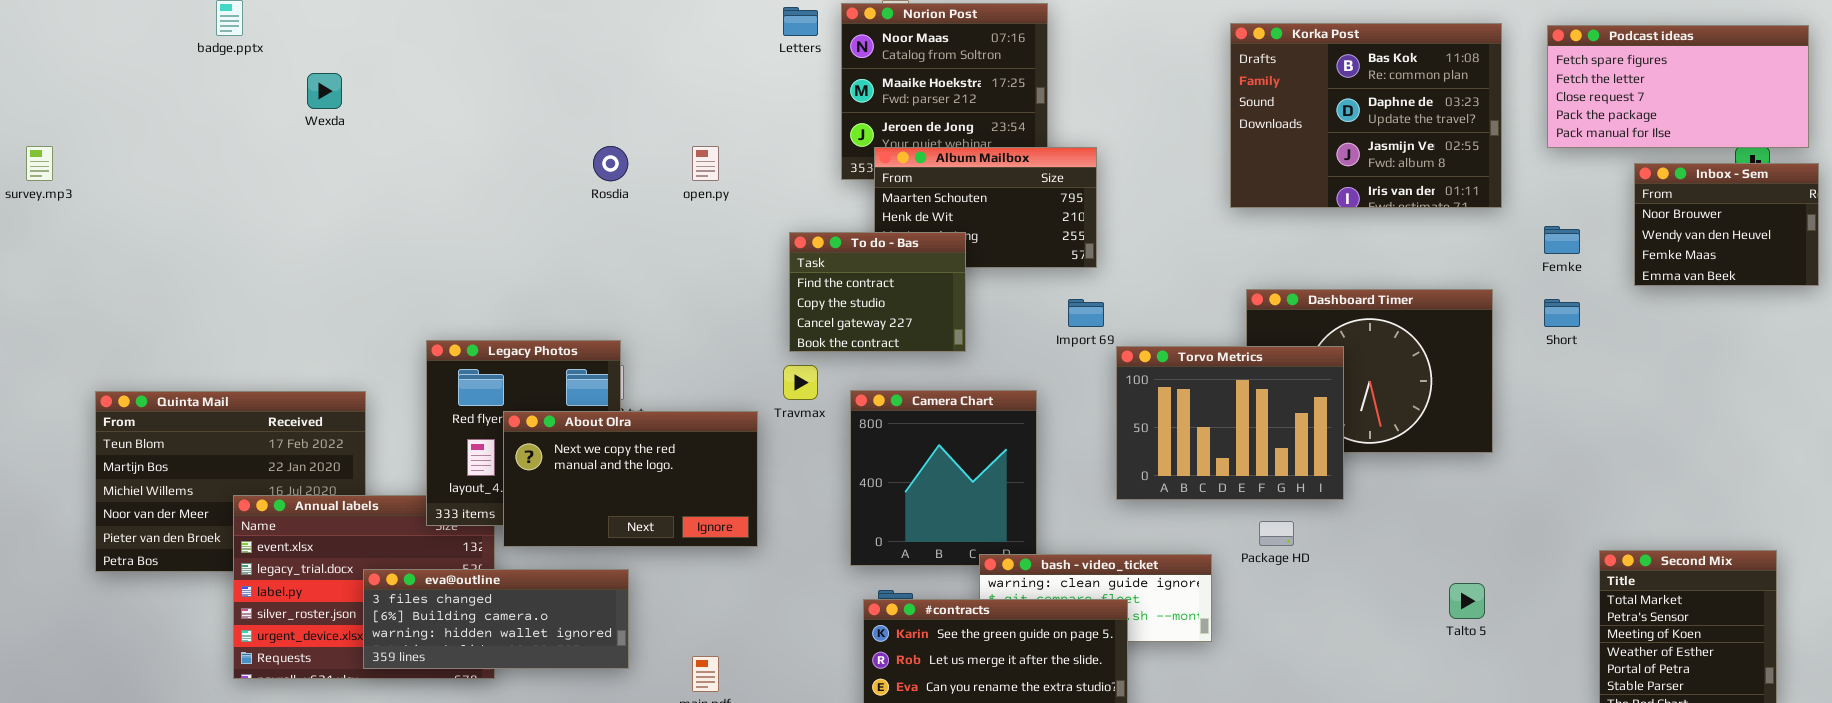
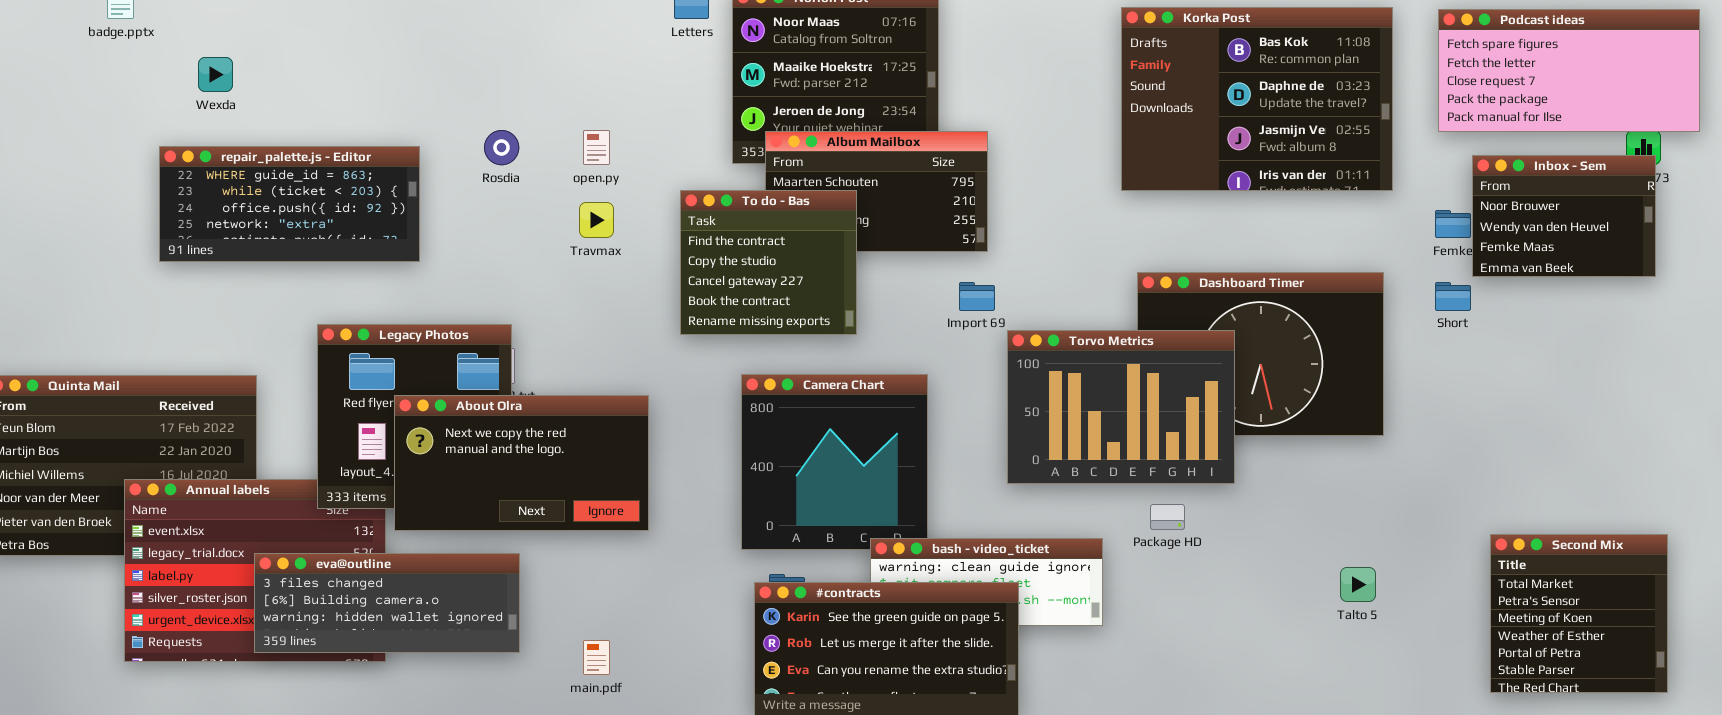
repair_palette.js - Editor: none -> [159,146,420,262], opened
Inbox - Sem: [1634,163,1819,286] -> [1472,155,1656,277], moved
To do - Bas: [789,232,966,352] -> [680,190,857,335], resized
Travmax: [783,365,818,400] -> [579,202,614,238], moved

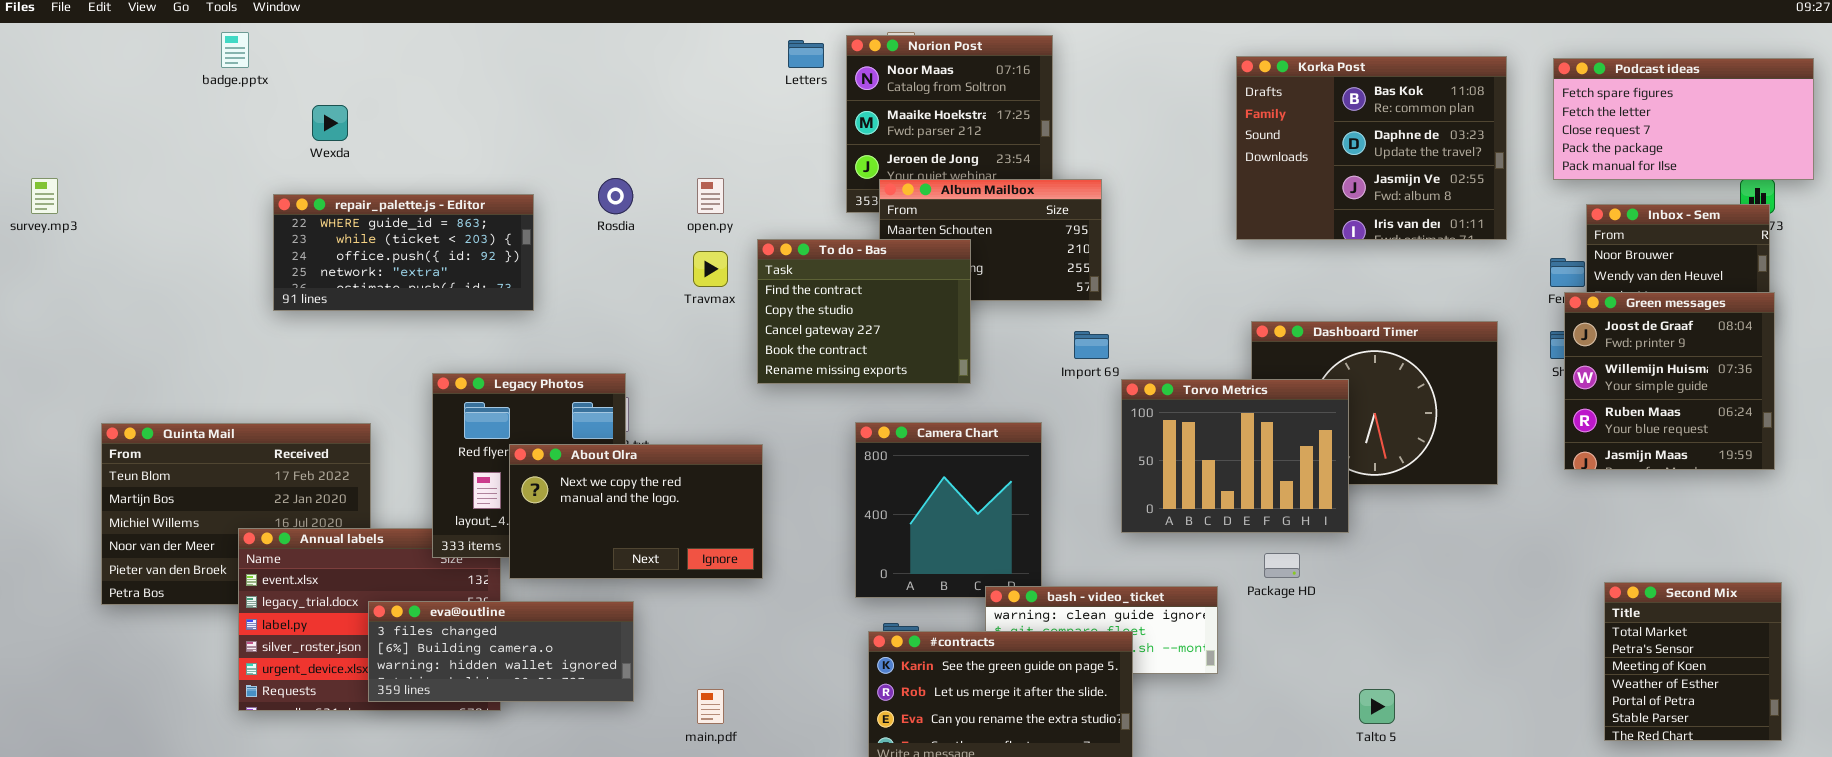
To do - Bas: [680,190,857,335] -> [757,239,971,384], resized
Green messages: none -> [1564,292,1775,470], opened
Talto 5: [1340,567,1376,602] -> [1359,689,1395,724], moved

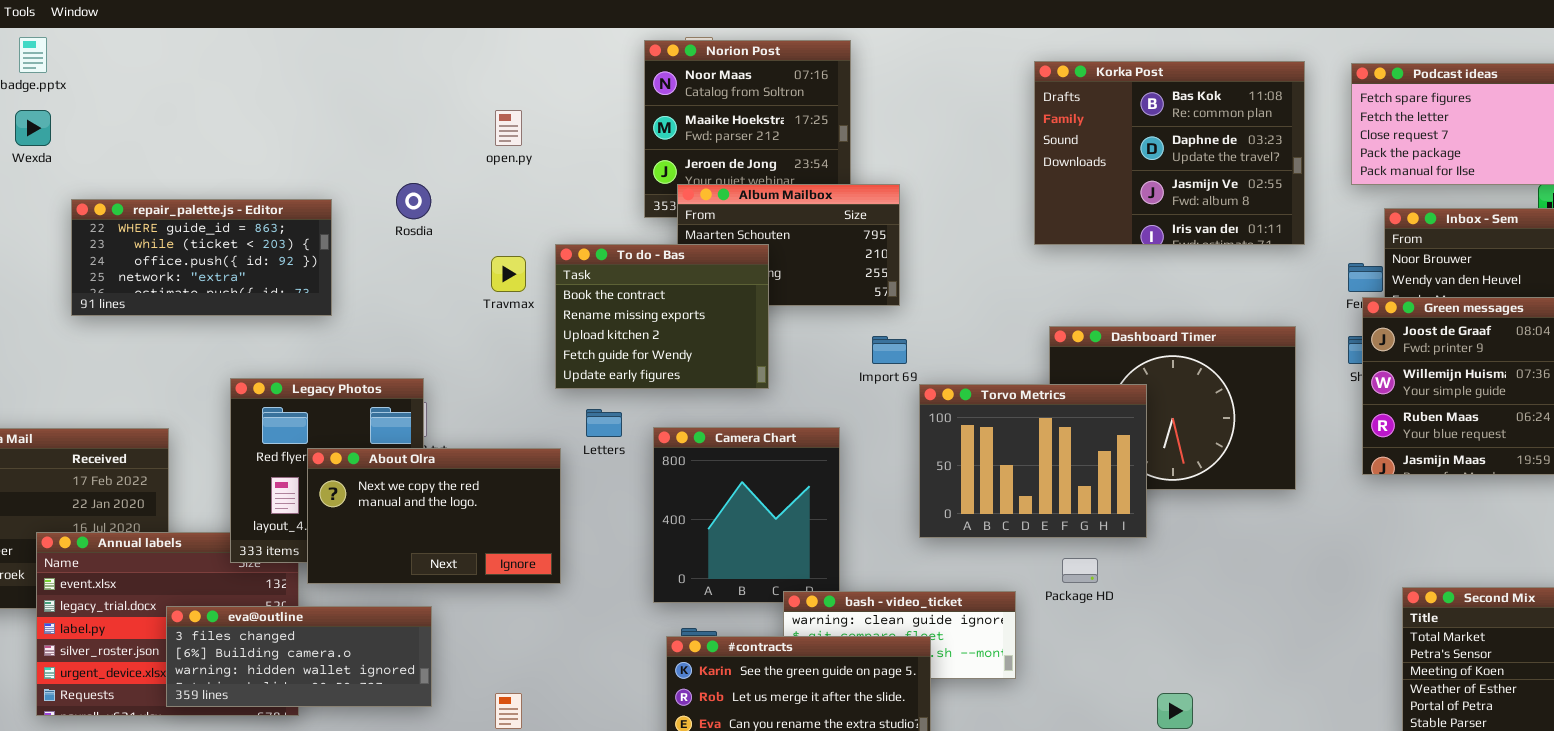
Letters: [788,40,824,68] -> [586,409,622,437], moved
Wexda: [312,105,348,141] -> [15,110,51,146], moved
open.py: [697,178,724,214] -> [495,110,522,146], moved
To do - Bas: [757,239,971,384] -> [555,244,769,389], scrolled down 3 rows

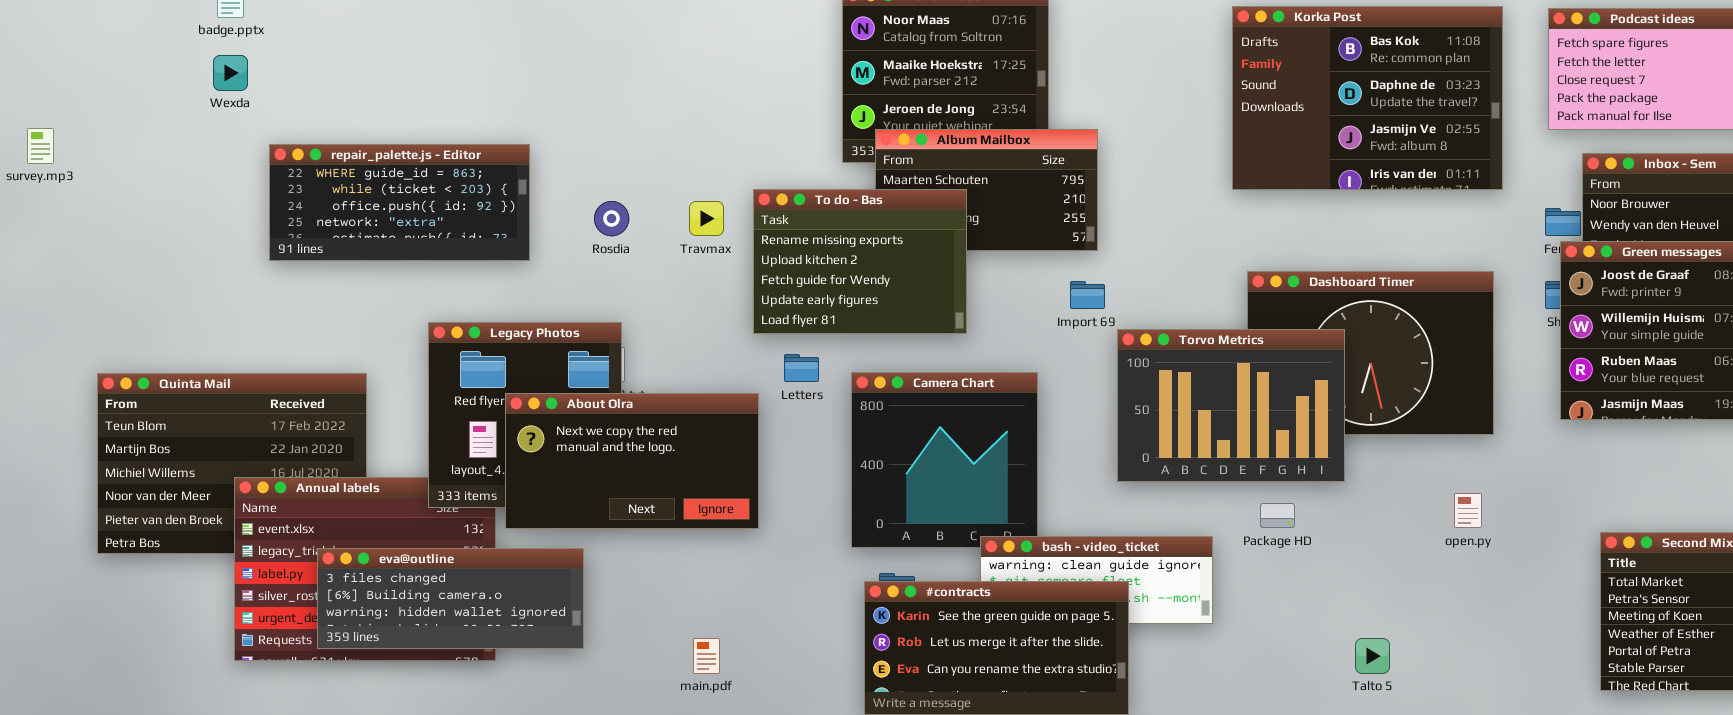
open.py: [495,110,522,146] -> [1454,493,1482,528], moved
Rosdia: [396,183,431,219] -> [594,201,629,236], moved
To do - Bas: [555,244,769,389] -> [753,189,967,334], scrolled down 1 row
eva@outline: [166,606,432,707] -> [317,548,584,649], moved

